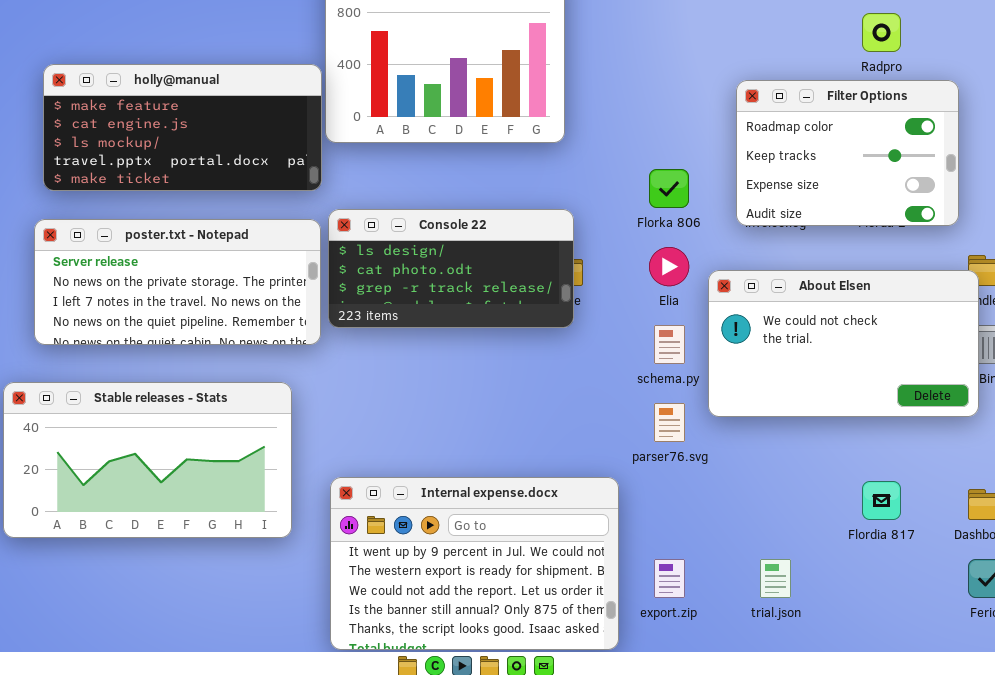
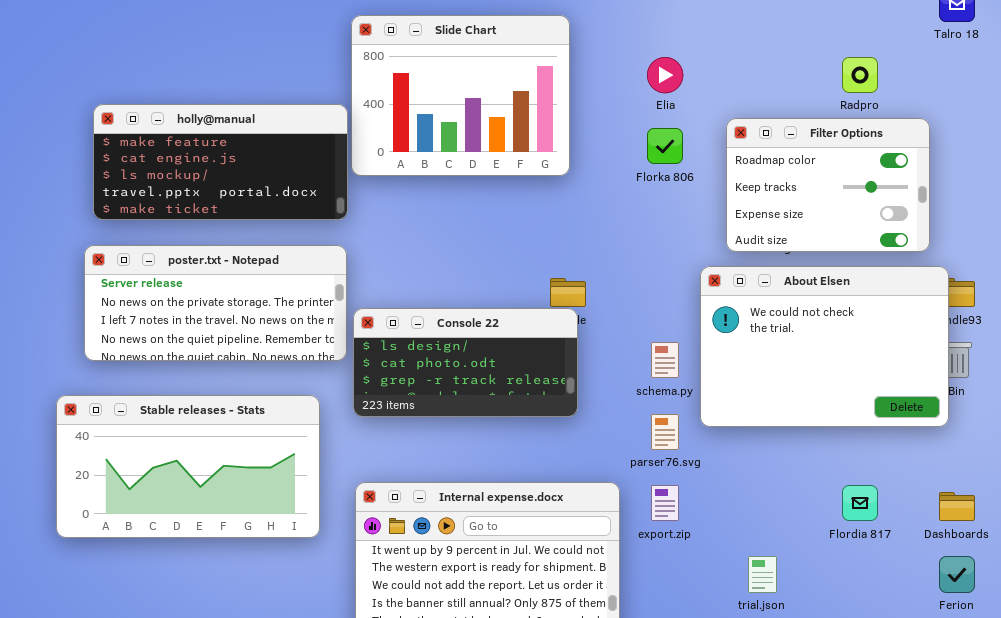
Florka 806: [649,169,689,208] -> [647,128,683,164], moved
Console 22: [328,209,574,328] -> [353,308,578,417], moved
Elia: [649,247,689,286] -> [647,57,683,93], moved
About Elsen: [708,270,979,417] -> [700,266,949,427], resized
export.zip: [654,559,685,598] -> [651,485,679,521], moved

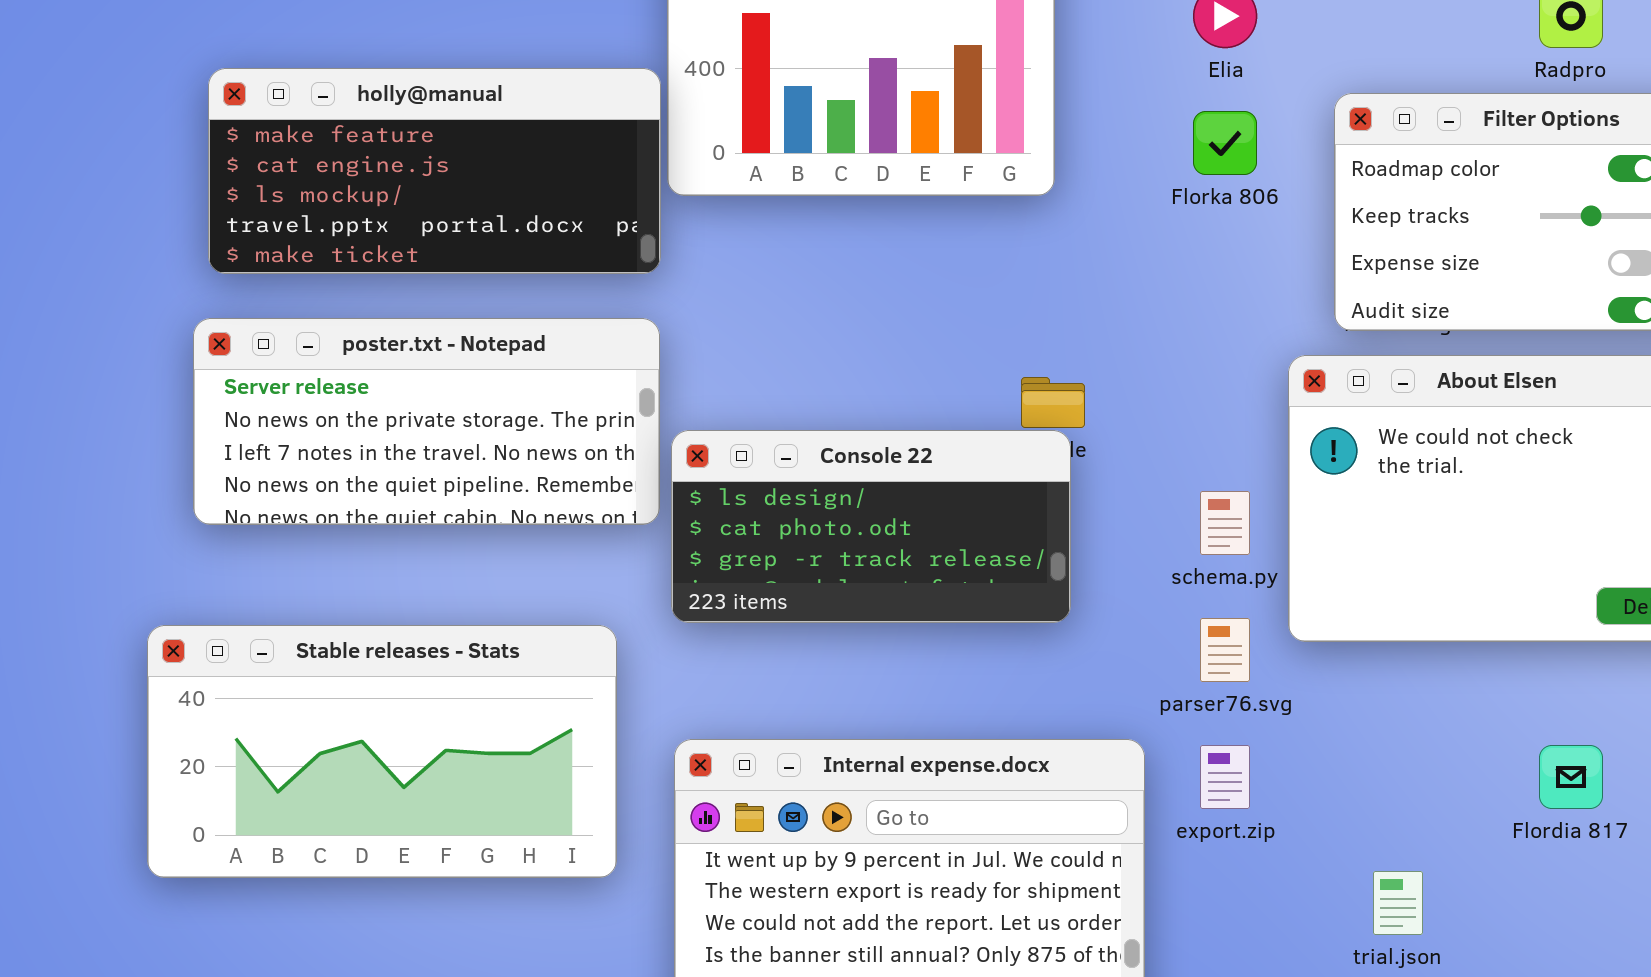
Stable releases - Stats: [56,395,320,538] -> [147,625,617,878], moved

